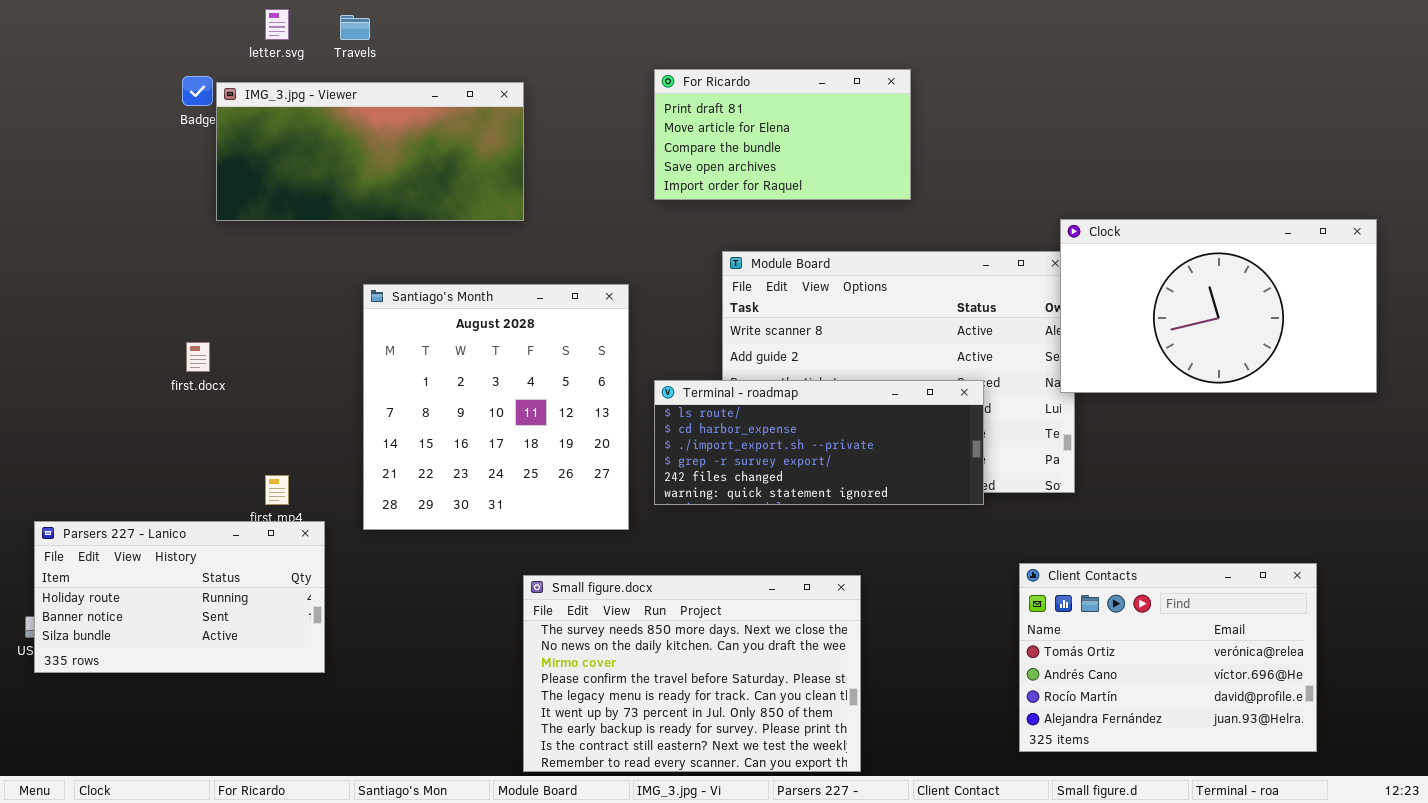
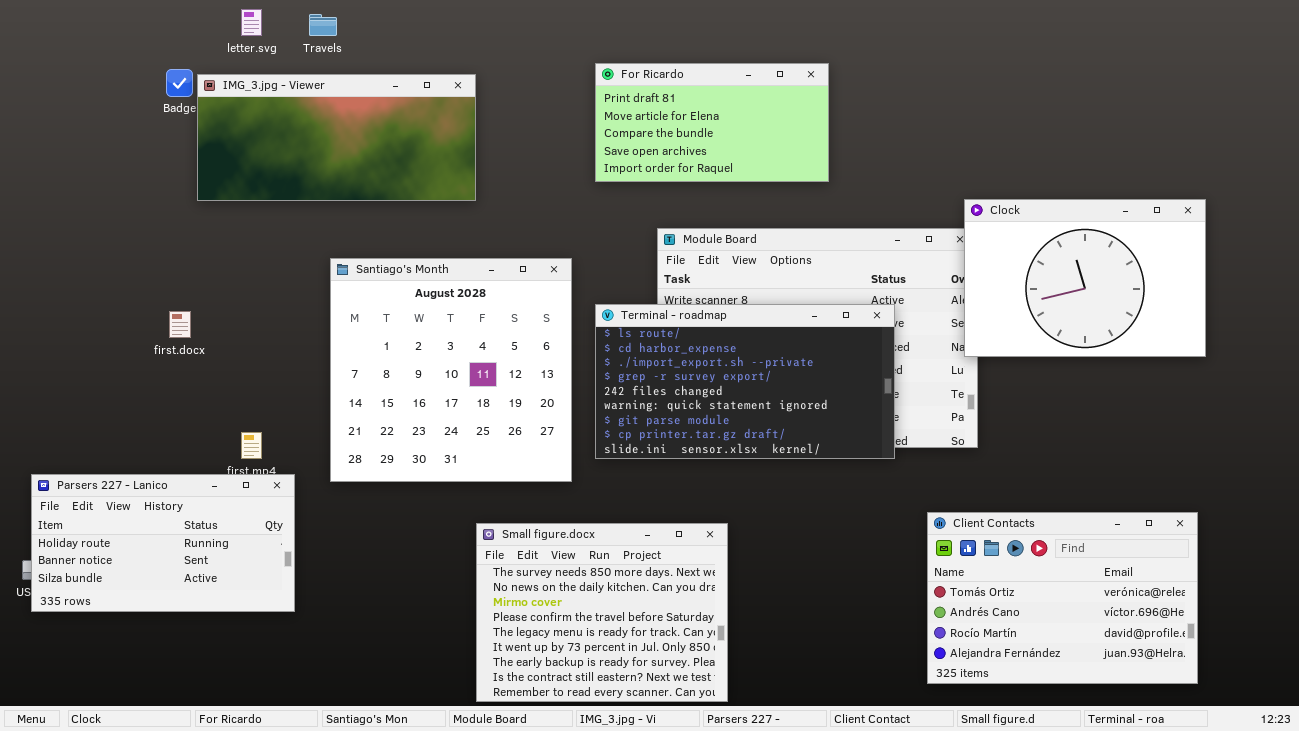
Clock: [1060,219,1377,393] -> [964,199,1206,357], resized
Terminal - roadmap: [654,380,984,505] -> [595,304,895,459], resized
Small figure.docx: [523,575,861,772] -> [476,523,728,702], resized

